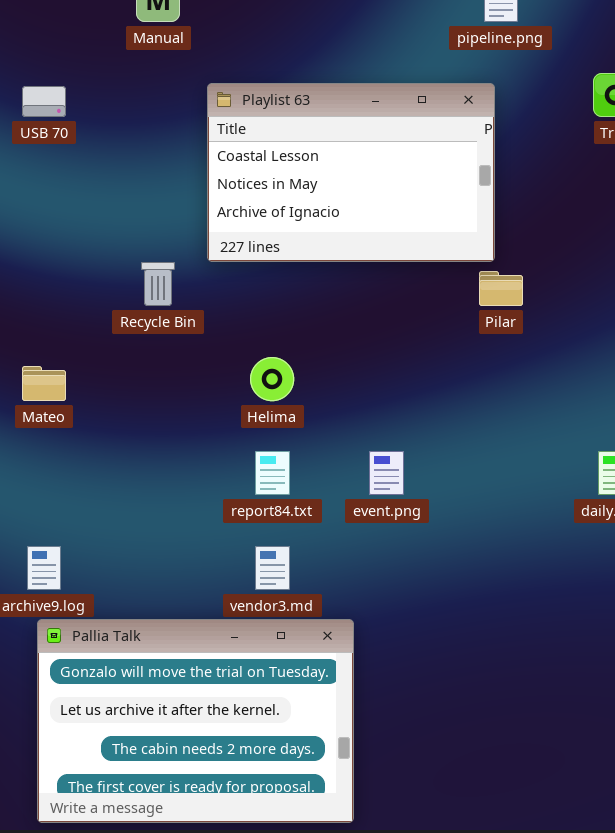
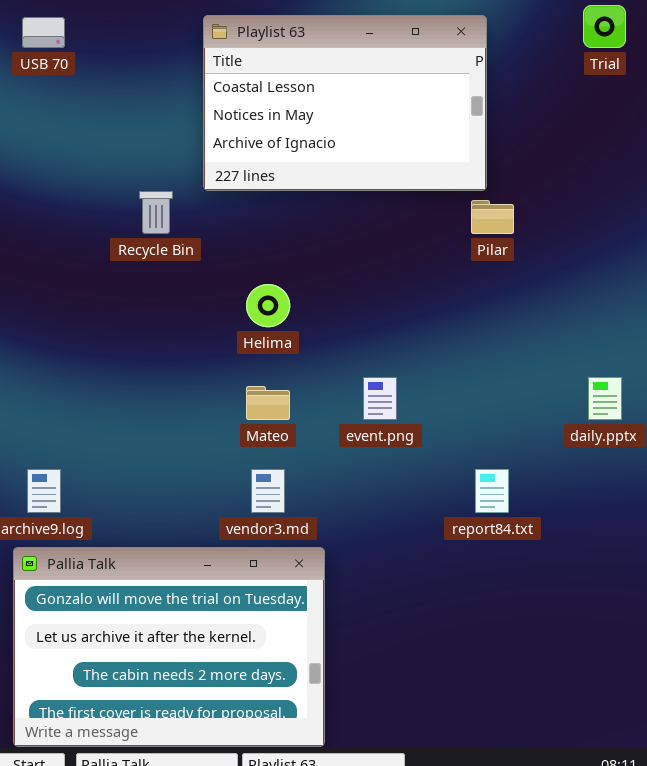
Mateo: [22,366,66,401] -> [246,386,290,420], moved
report84.txt: [255,451,290,495] -> [475,469,509,513], moved
Pallia Talk: [37,619,354,823] -> [13,547,325,747], moved

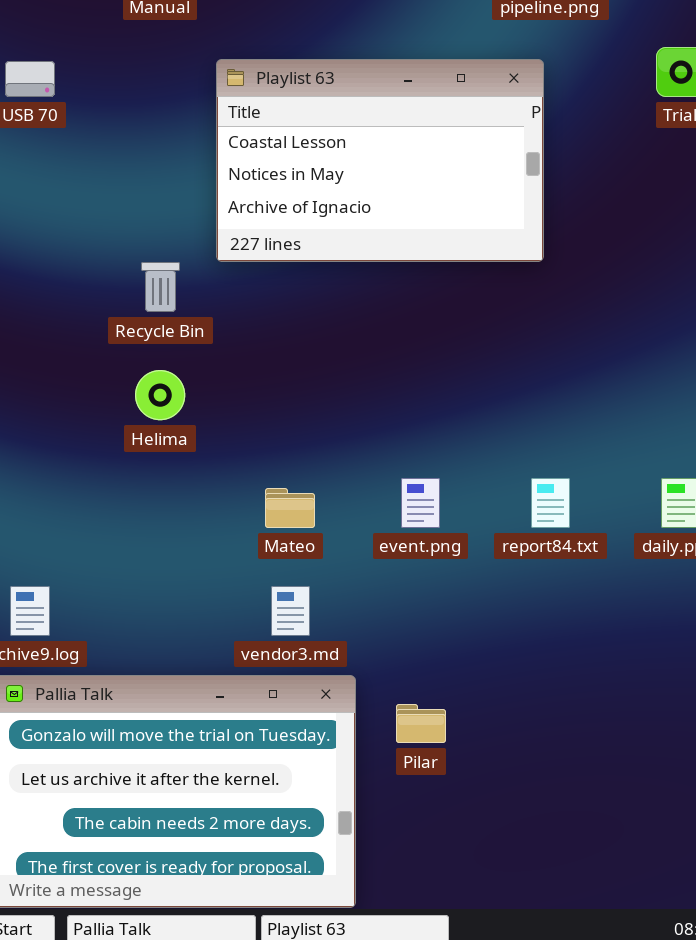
Pilar: [471,200,514,234] -> [396,704,446,743], moved
Helima: [246,284,290,327] -> [135,370,185,420], moved
report84.txt: [475,469,509,513] -> [531,478,570,528], moved

